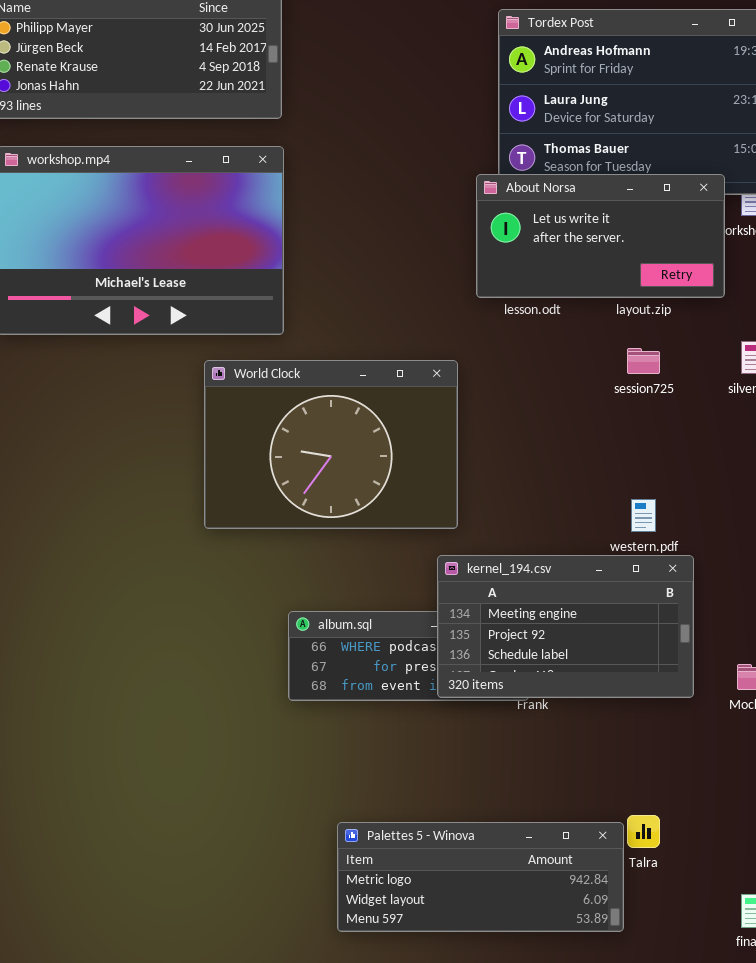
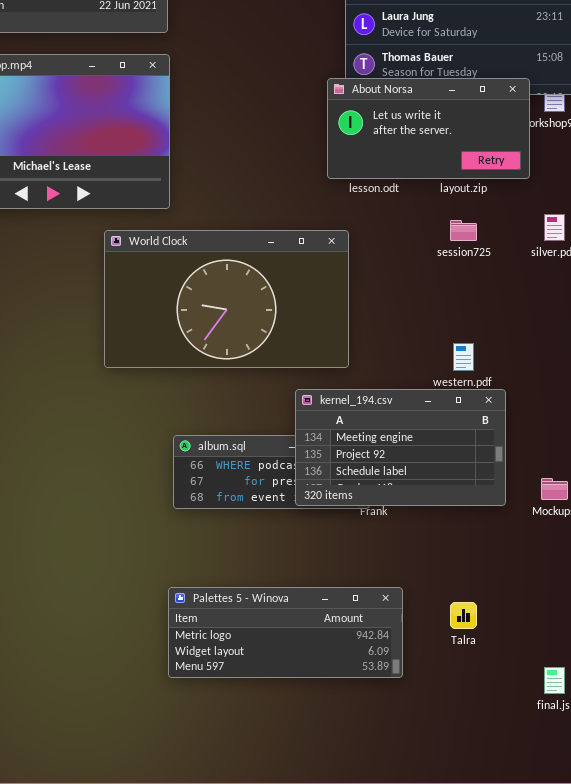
World Clock: [204,360,458,529] -> [104,230,349,368], resized
Palettes 5 - Winova: [337,822,624,932] -> [168,587,403,678], moved

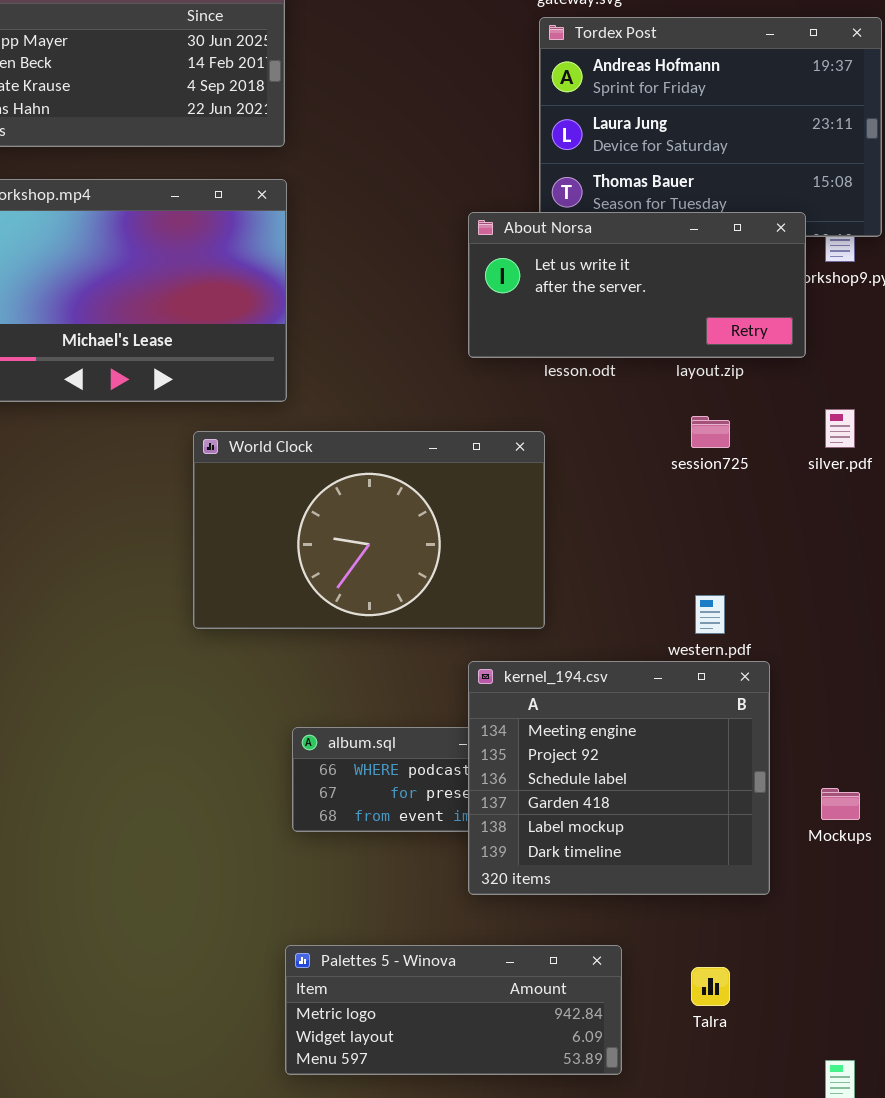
About Norsa: [327,78,530,179] -> [468,212,806,358], resized
kernel_194.csv: [295,389,506,506] -> [468,661,770,895], resized

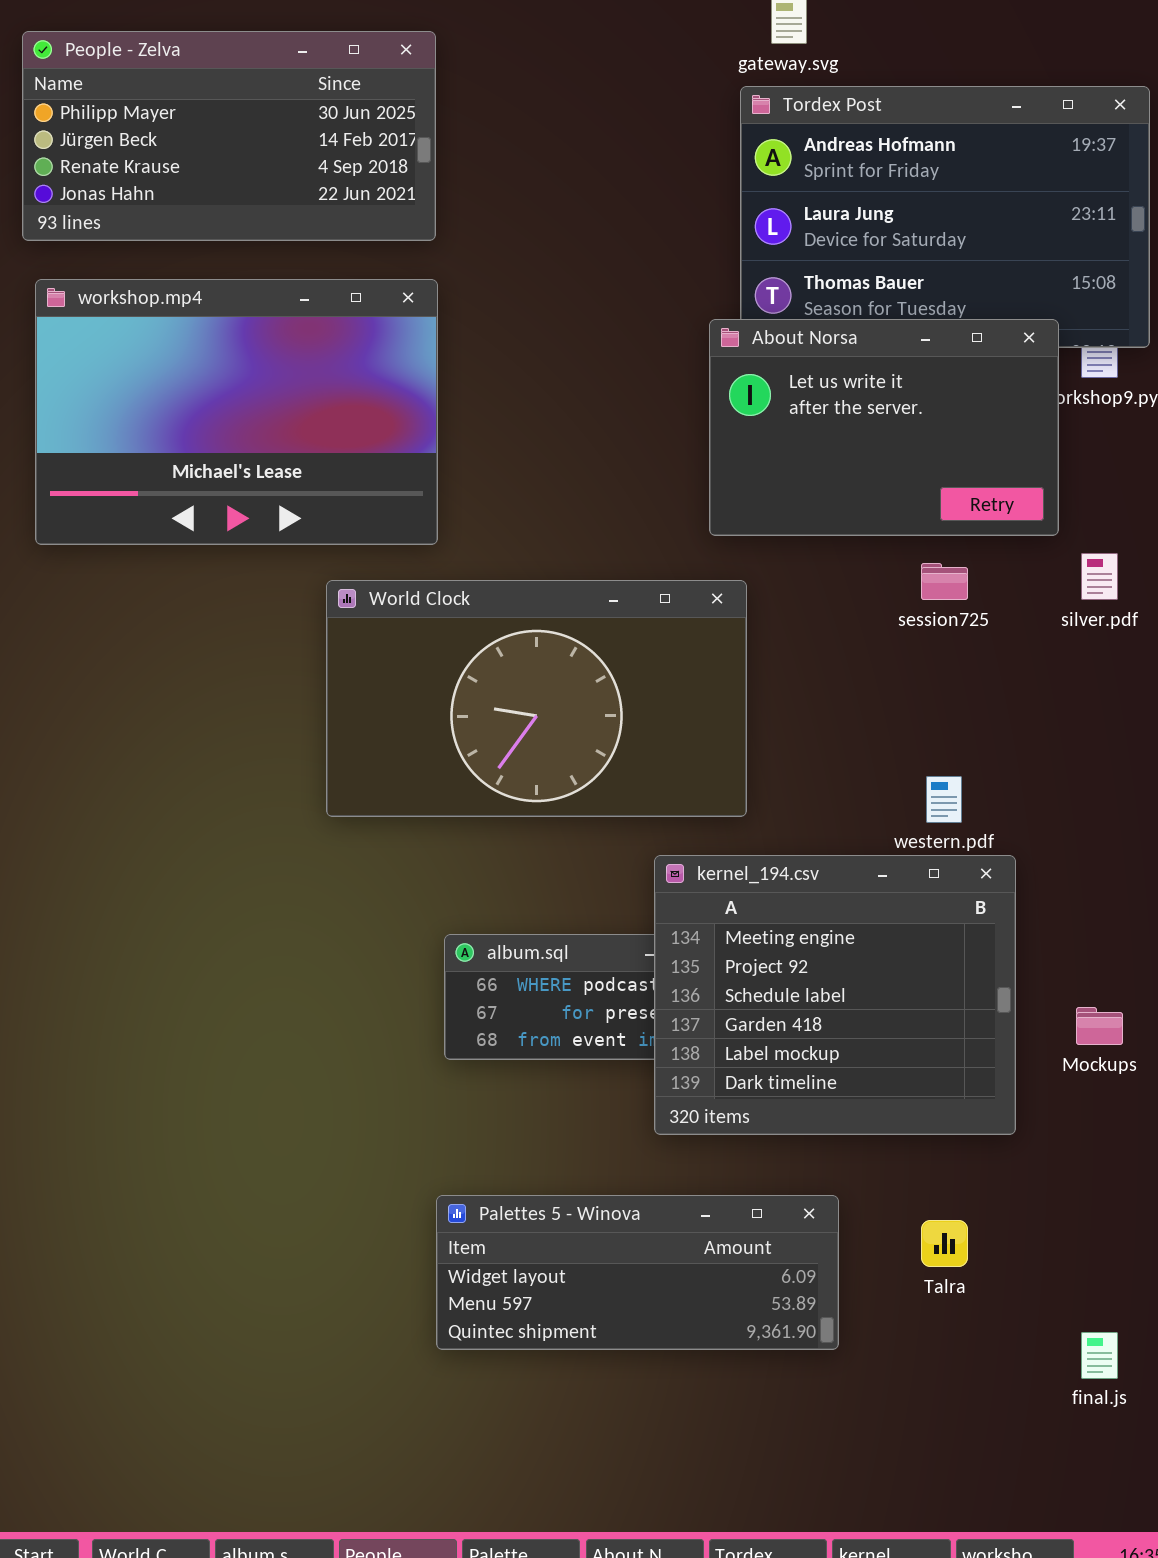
About Norsa: [468,212,806,358] -> [709,319,1059,536], resized
Palettes 5 - Winova: [285,945,622,1075] -> [436,1195,839,1350], scrolled down 1 row

